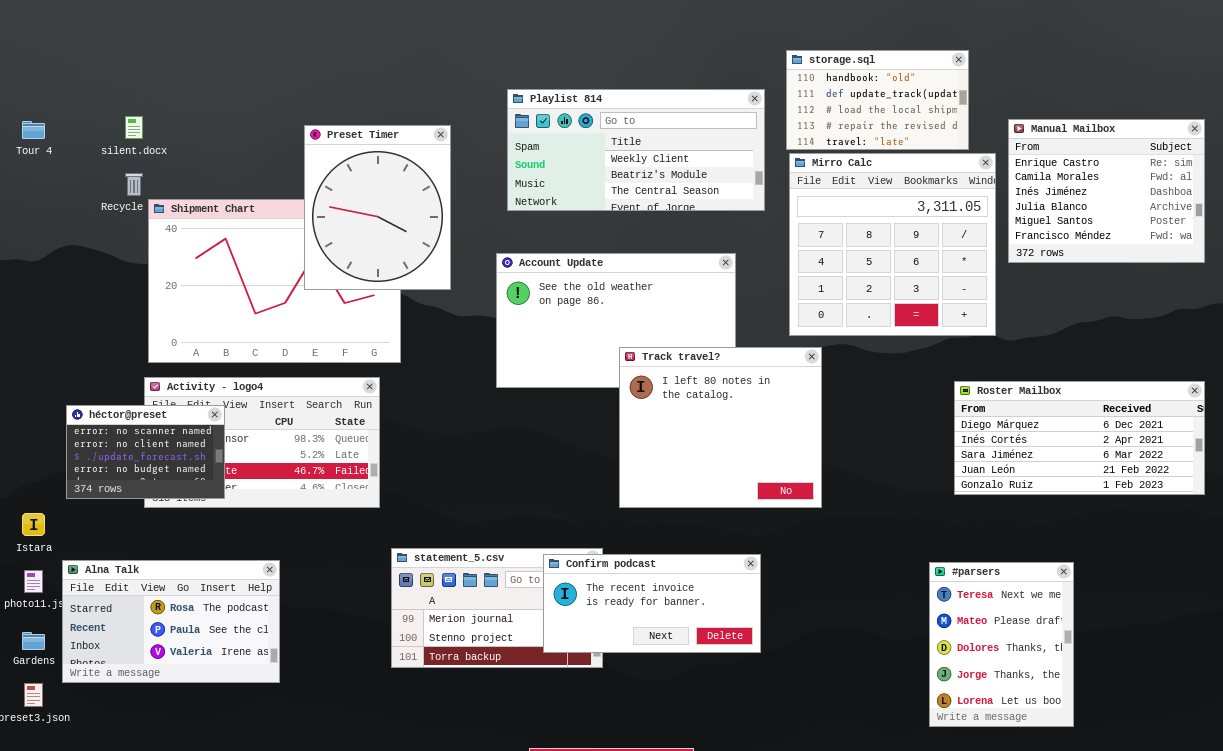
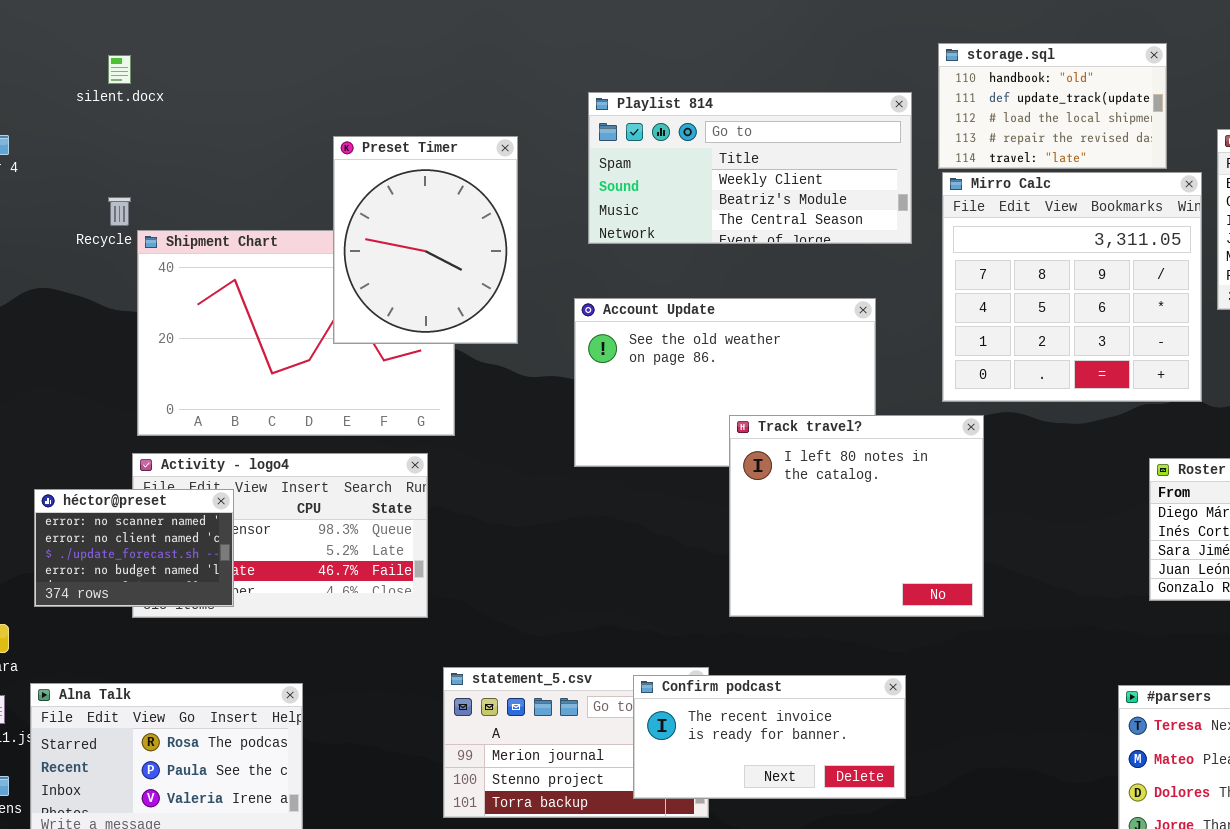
silent.docx: [125,116,143,139] -> [108,55,131,84], moved

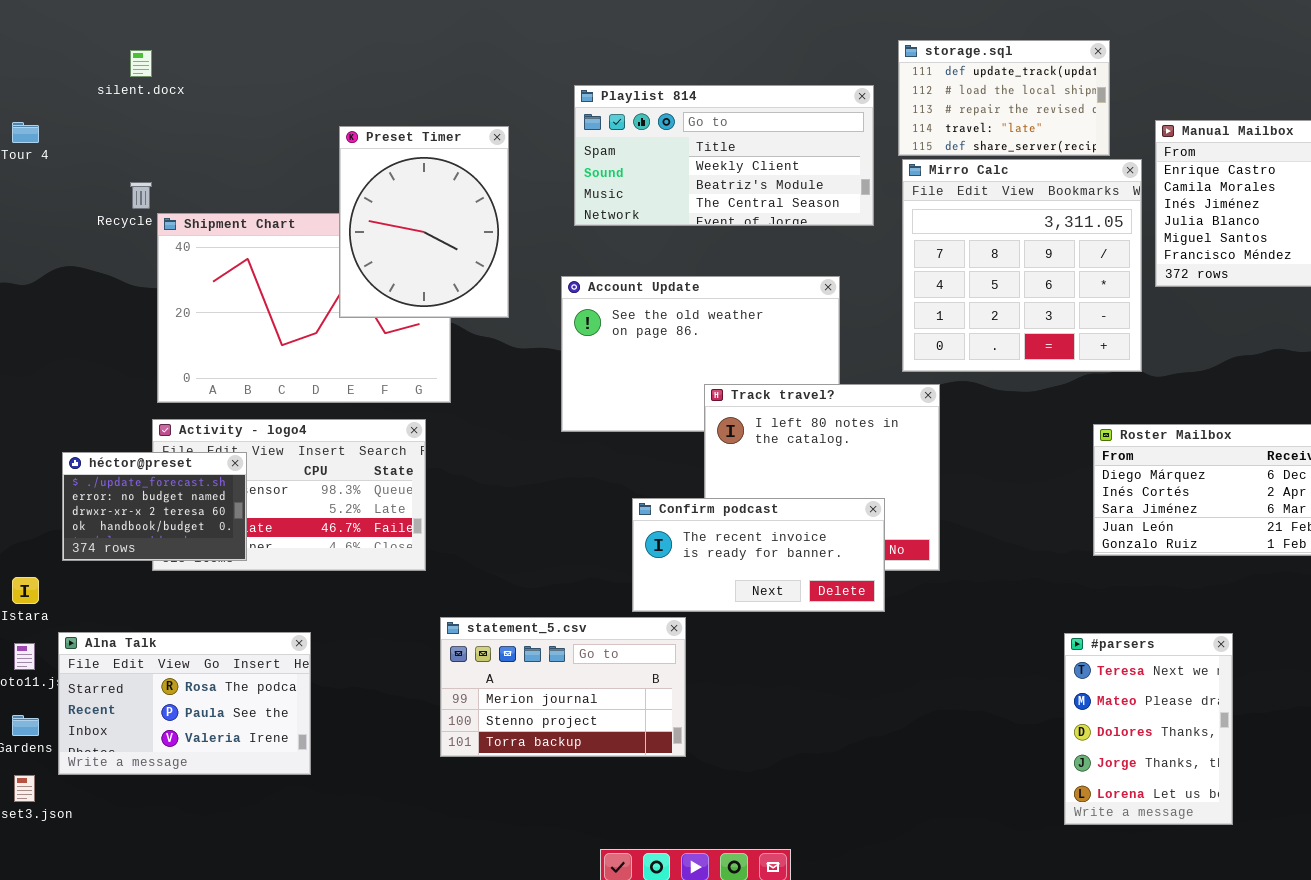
storage.sql: [938,43,1167,169] -> [898,40,1110,156], scrolled down 1 row
héctor@preset: [34,489,234,607] -> [62,452,247,561], scrolled down 2 rows
Confirm podcast: [633,675,906,799] -> [632,498,885,612], moved

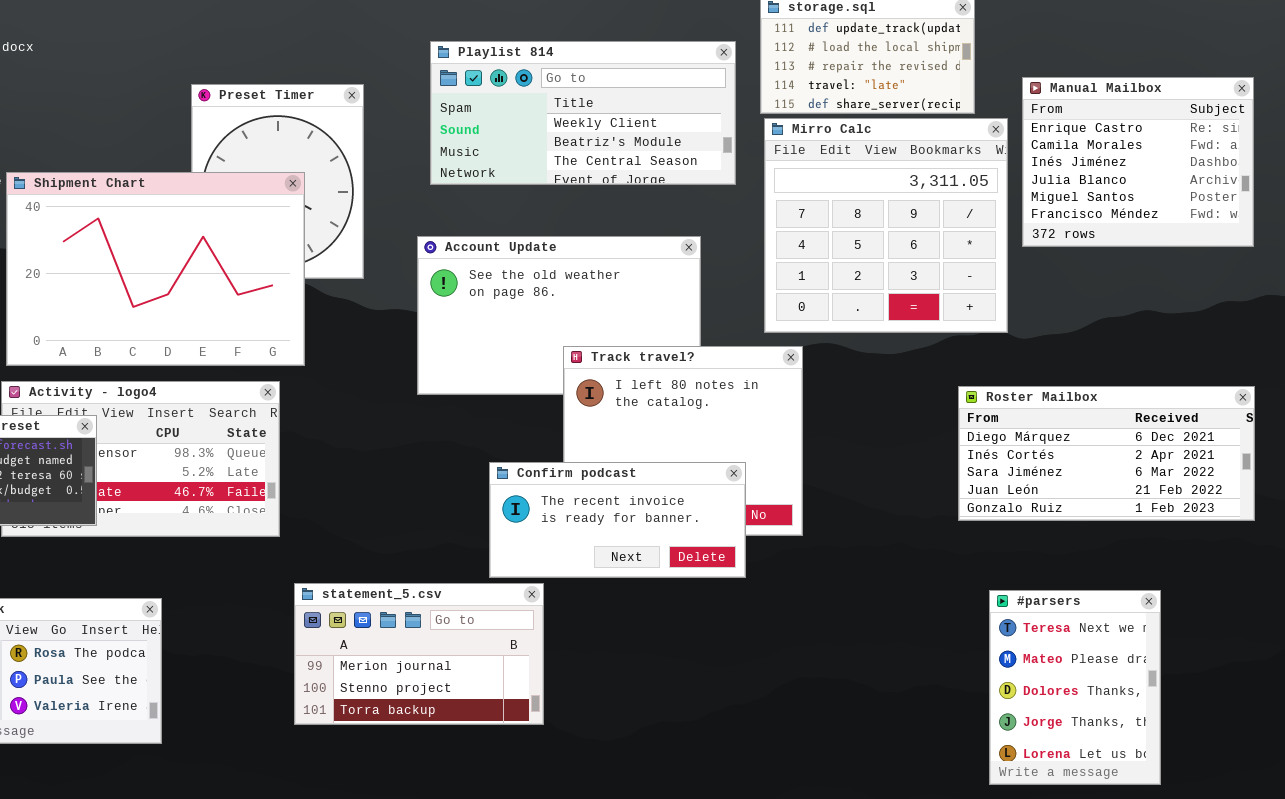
Shipment Chart: [157,213,451,403] -> [6,172,305,366], raised
#parsers: [1064,633,1233,825] -> [989,590,1161,785], moved

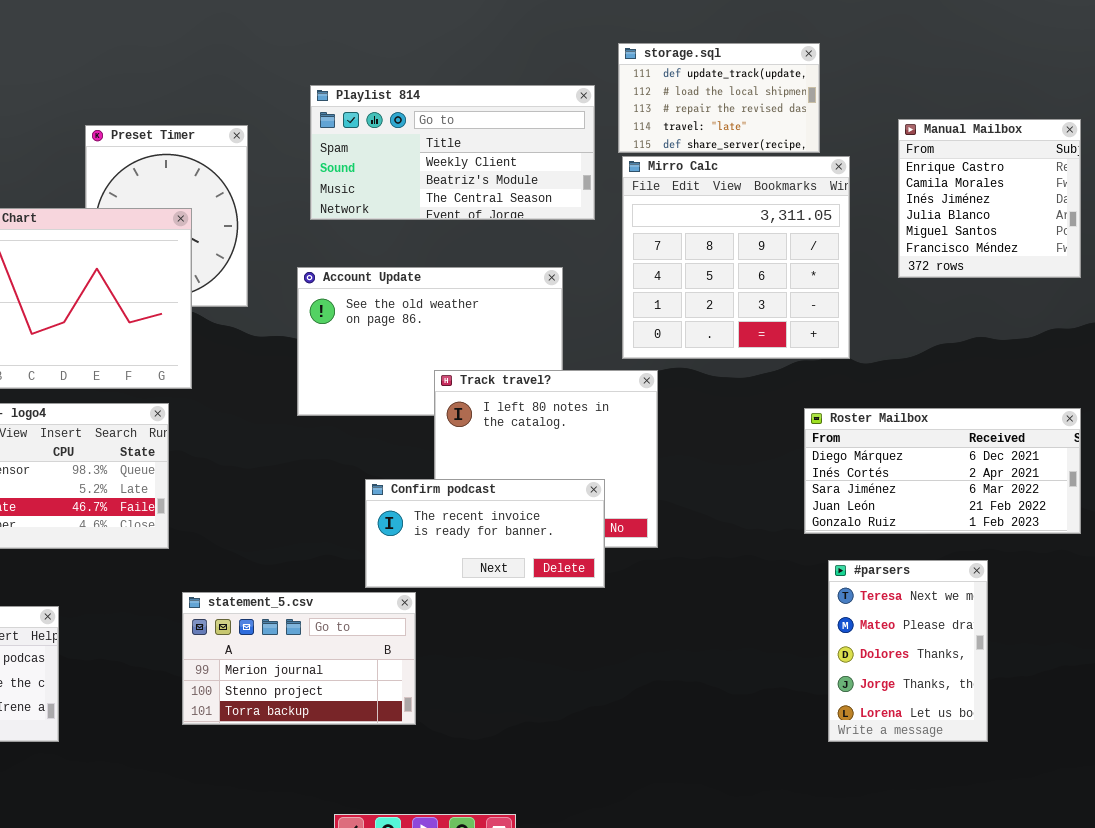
Manual Mailbox: [1022,77,1254,247] -> [898,119,1081,278], resized
#parsers: [989,590,1161,785] -> [828,560,988,742], moved

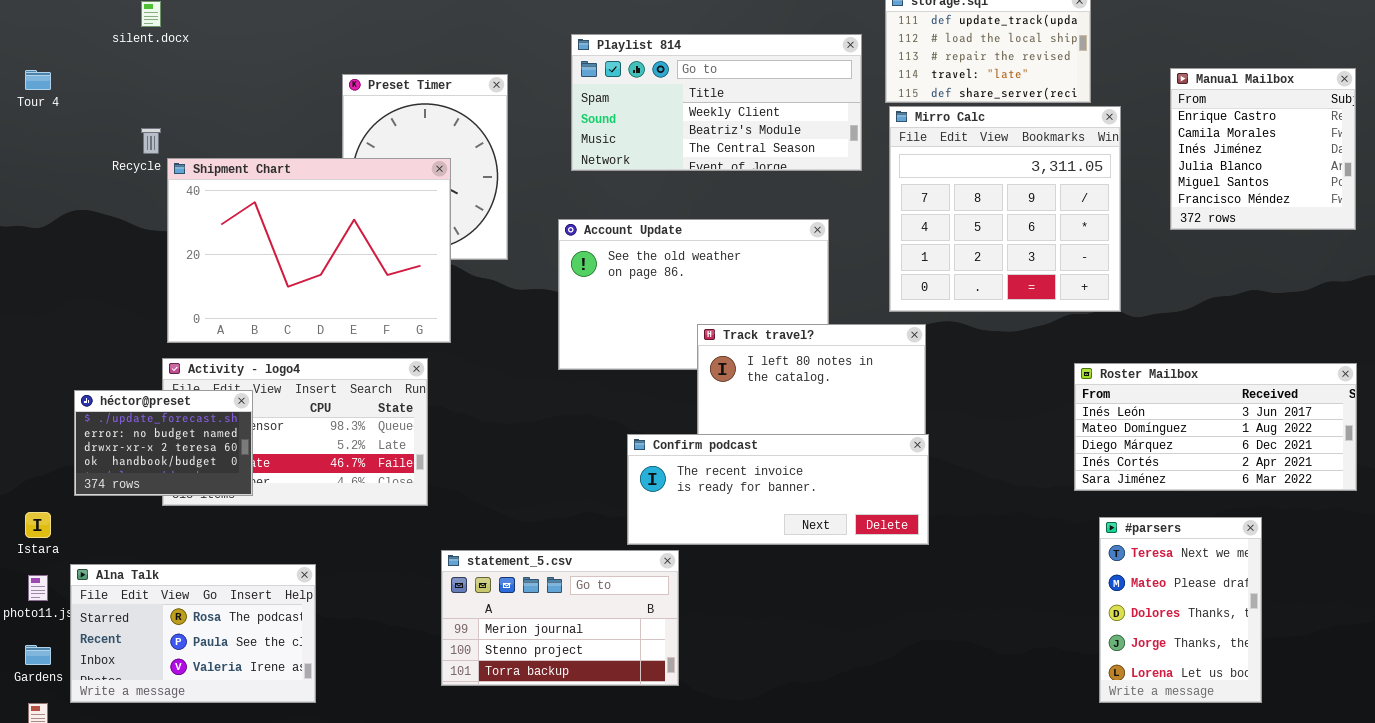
Roster Mailbox: [804,408,1081,534] -> [1074,363,1357,491], scrolled up 2 rows
Confirm podcast: [365,479,605,588] -> [627,434,929,545], resized

